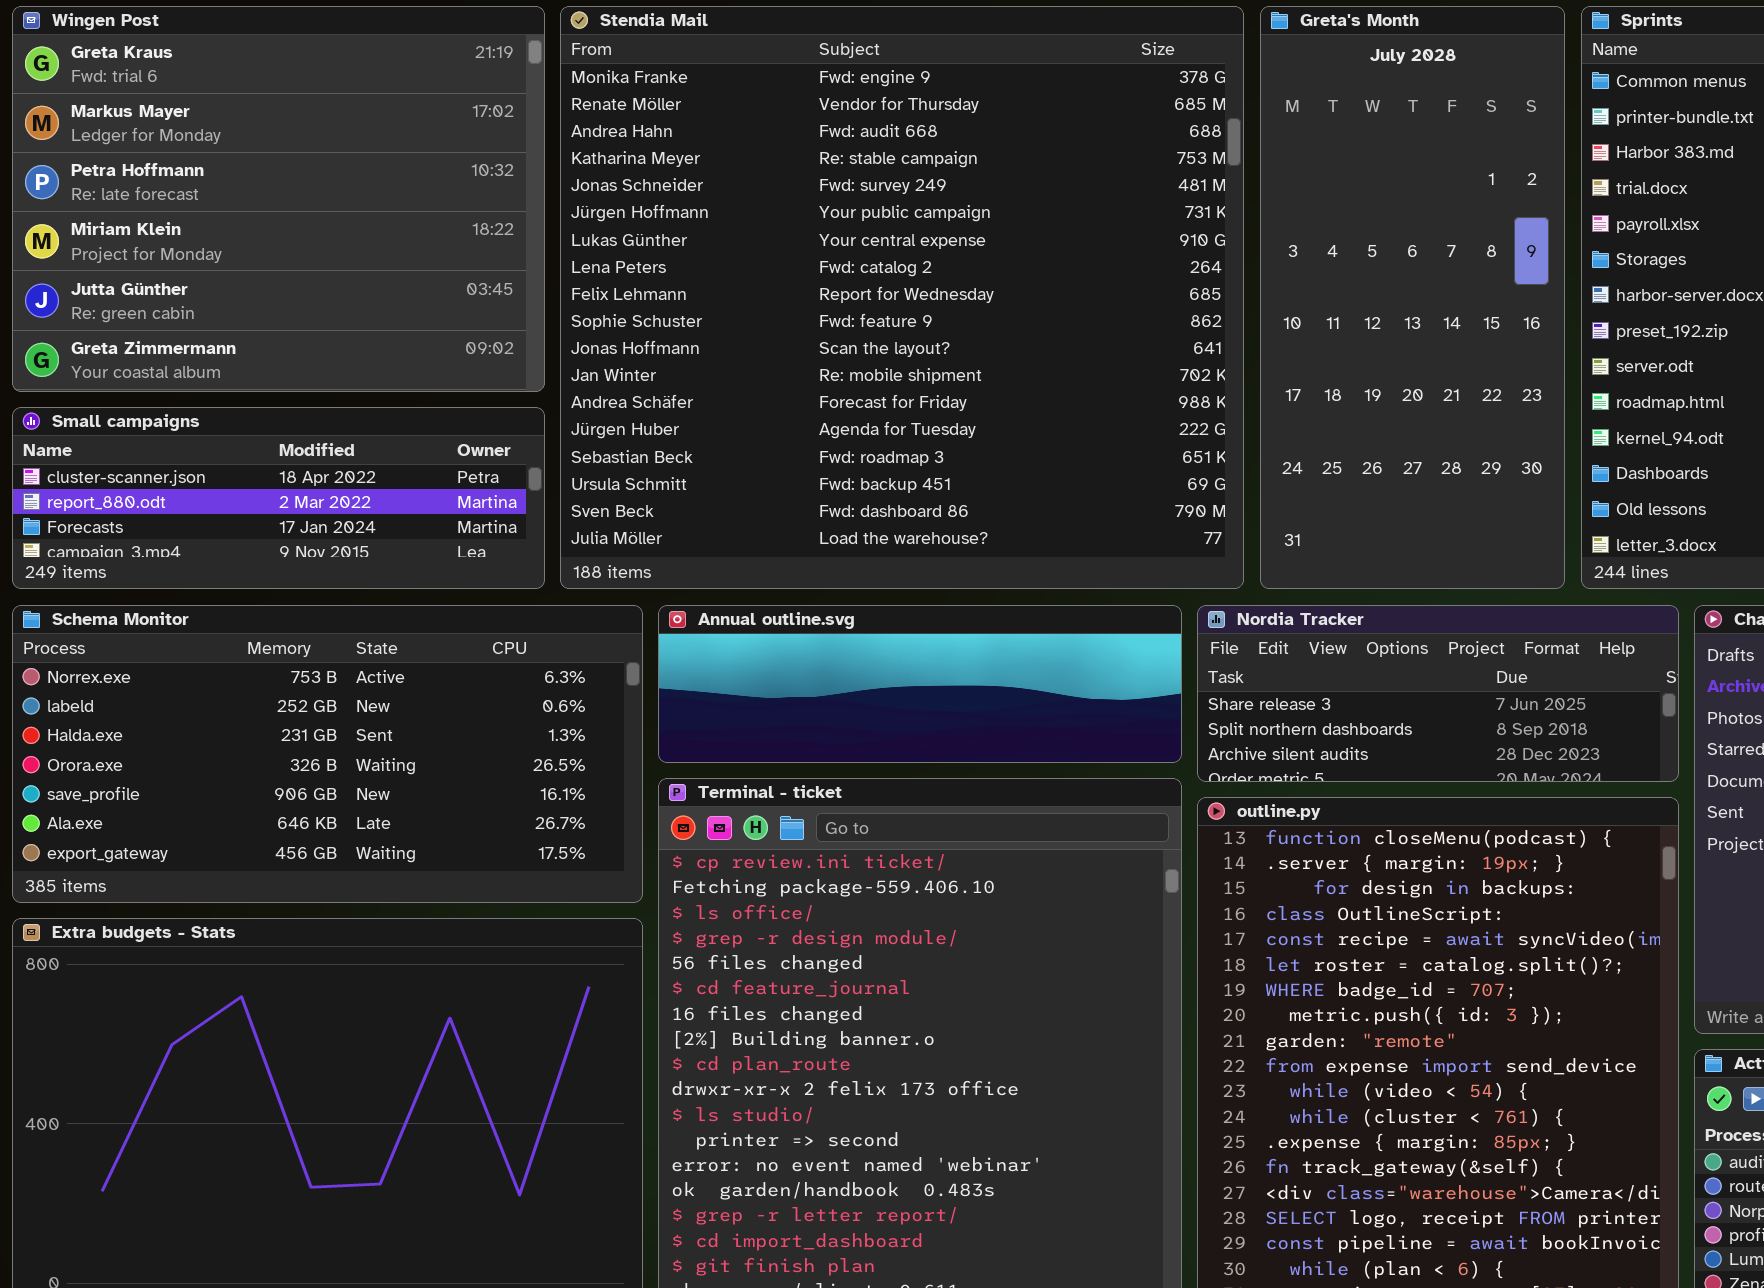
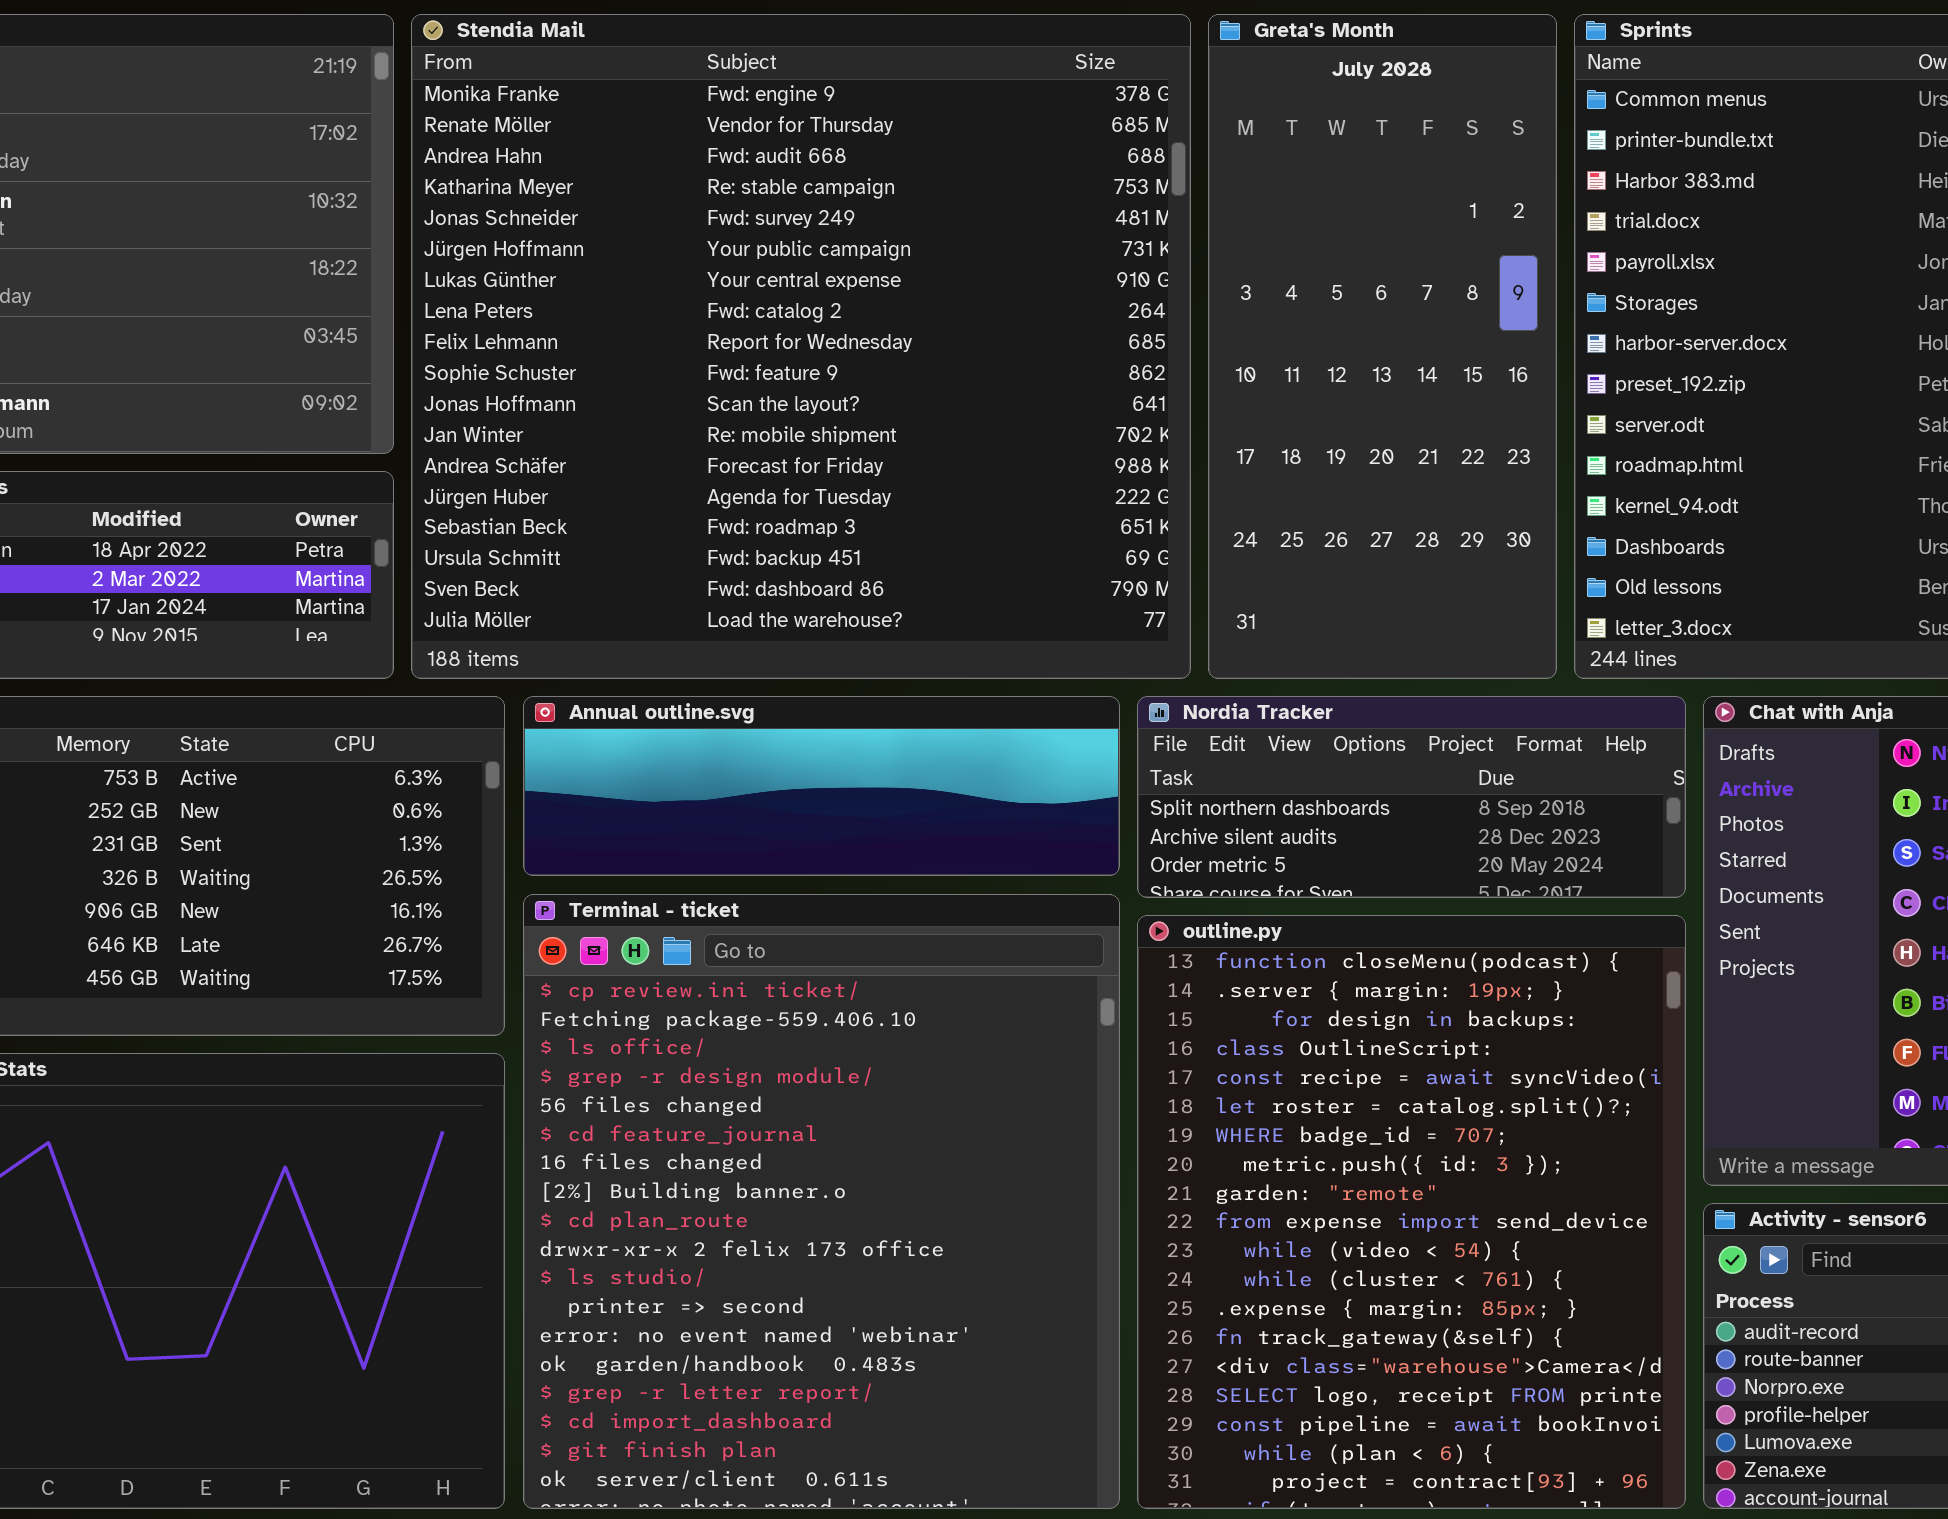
Nordia Tracker: [1197,605,1679,782] -> [1137,696,1686,898], scrolled down 1 row

